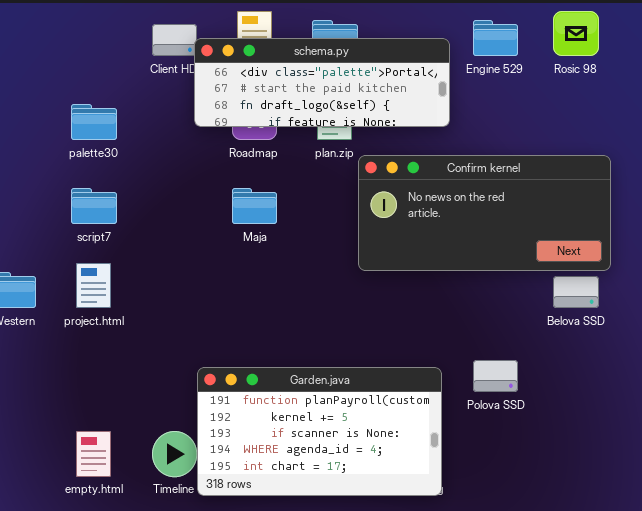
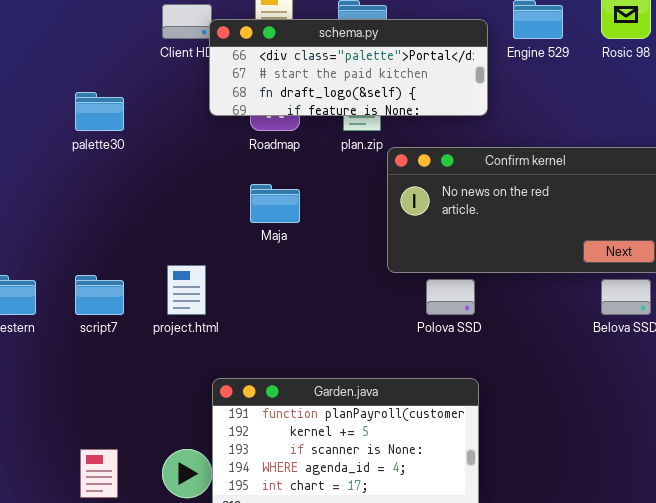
script7: [71,188,117,224] -> [75,275,124,315], moved
project.html: [76,263,111,308] -> [167,265,206,315], moved
Polova SSD: [473,360,518,392] -> [426,279,475,315], moved

